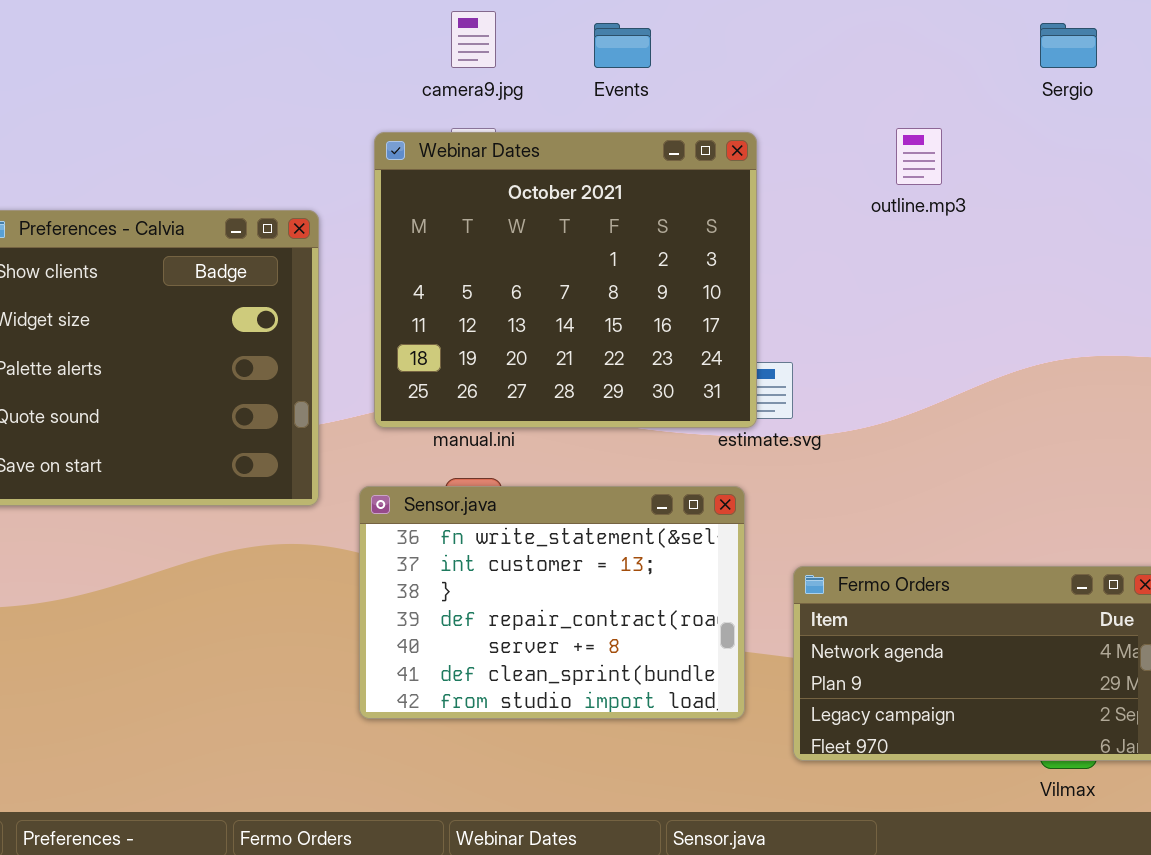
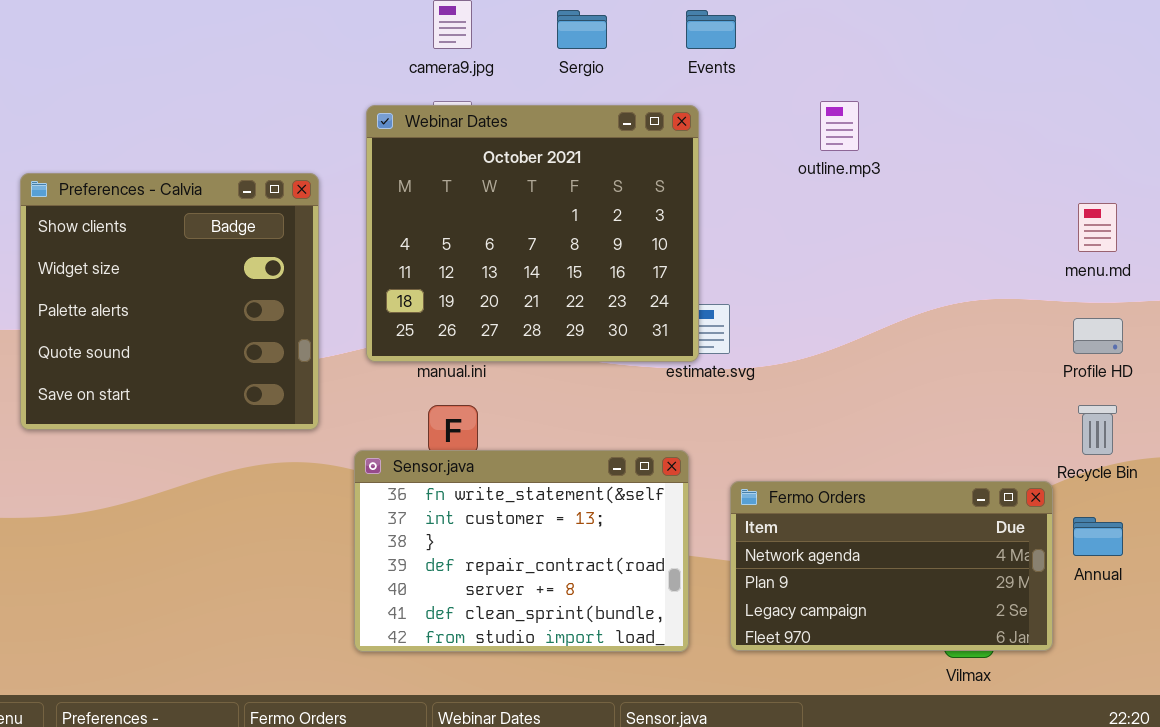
Events: [594,23,651,68] -> [686,10,736,49], moved
Sergio: [1040,23,1097,68] -> [557,10,607,49], moved
Sensor.java: [359,486,745,719] -> [354,450,689,652], moved

